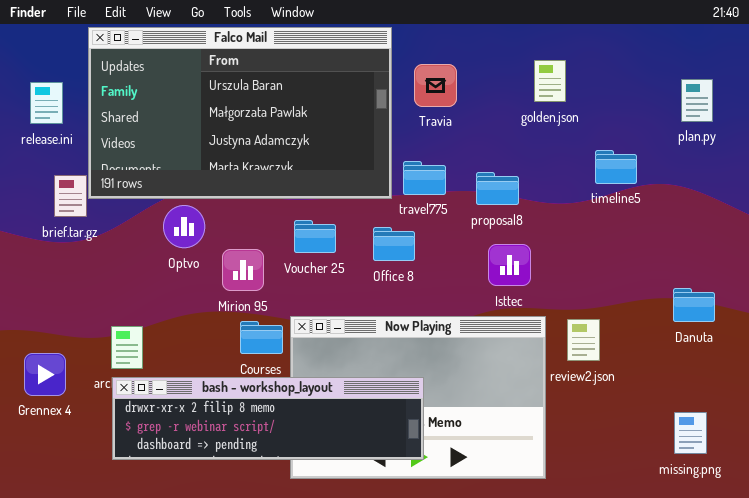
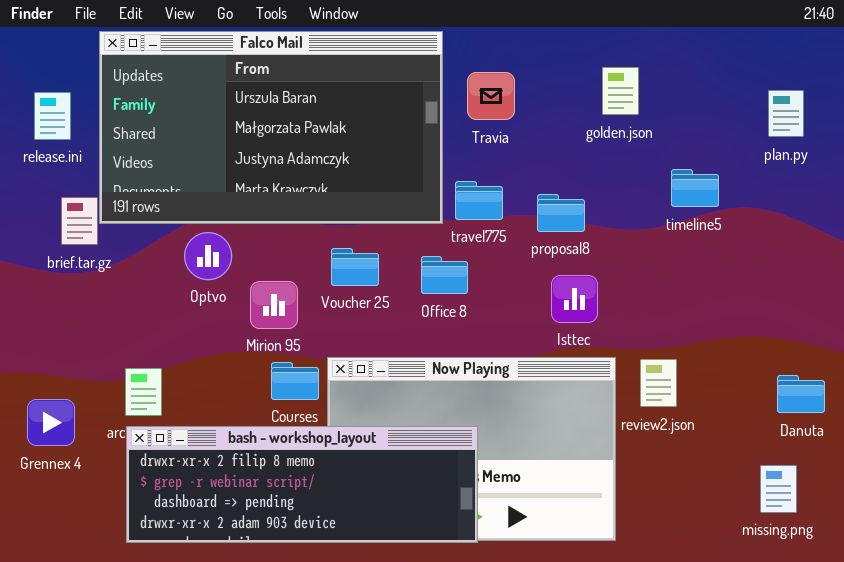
Danuta: [673,288,715,322] -> [777,375,825,413], moved
bash - workshop_layout: [112,377,424,460] -> [126,426,478,543], resized

